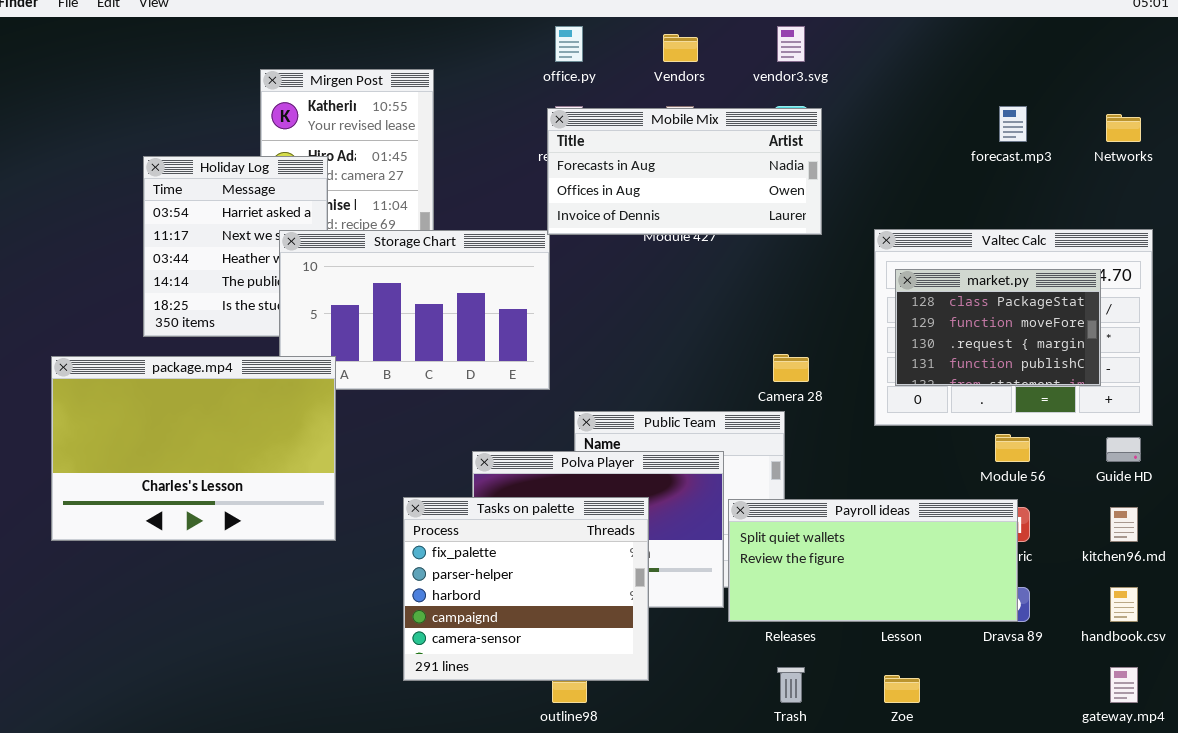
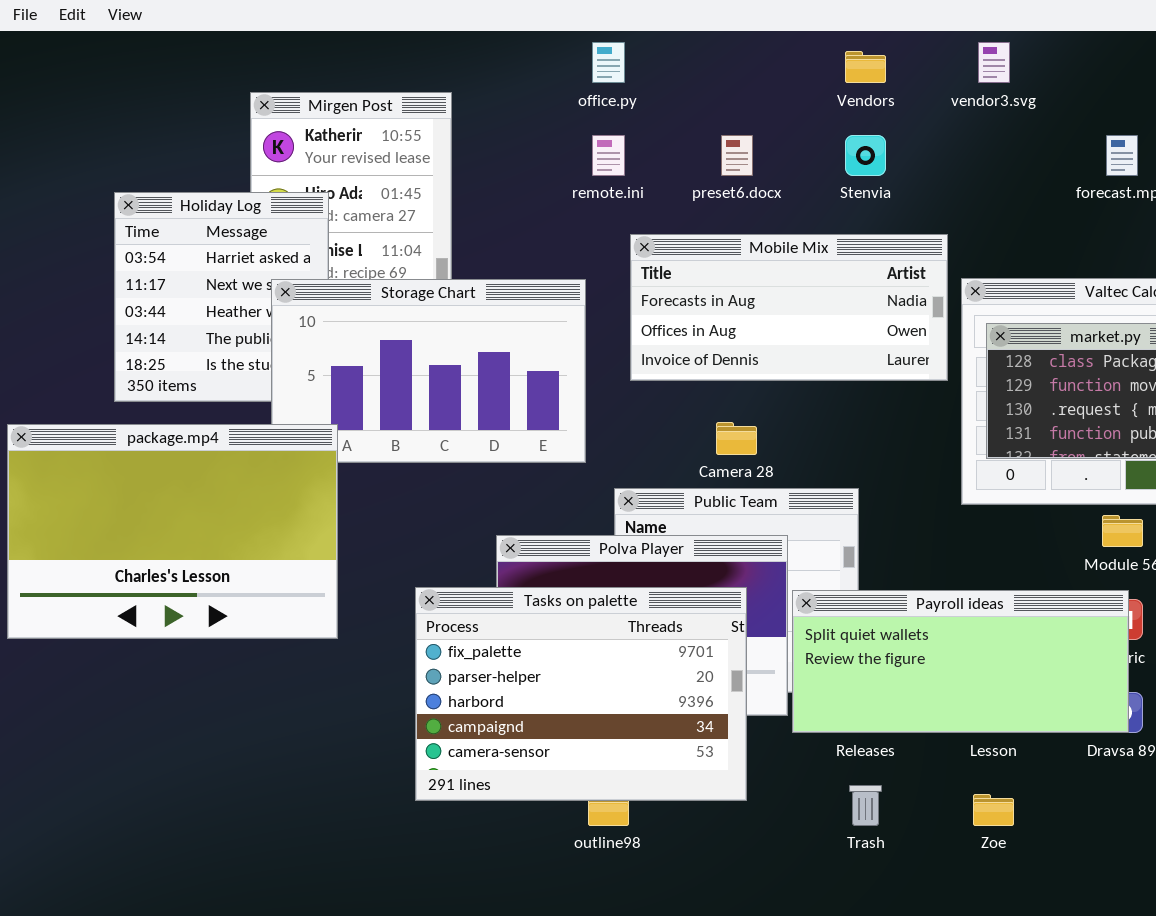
vendor3.svg: [777,26,805,62] -> [978,42,1010,83], moved
Vendors: [663,34,698,62] -> [845,51,886,83], moved
Mobile Mix: [547,108,822,235] -> [630,234,948,381], moved
Camera 28: [773,354,809,382] -> [716,422,757,455], moved
Tasks on palette: [403,497,649,681] -> [415,587,747,801], resized

